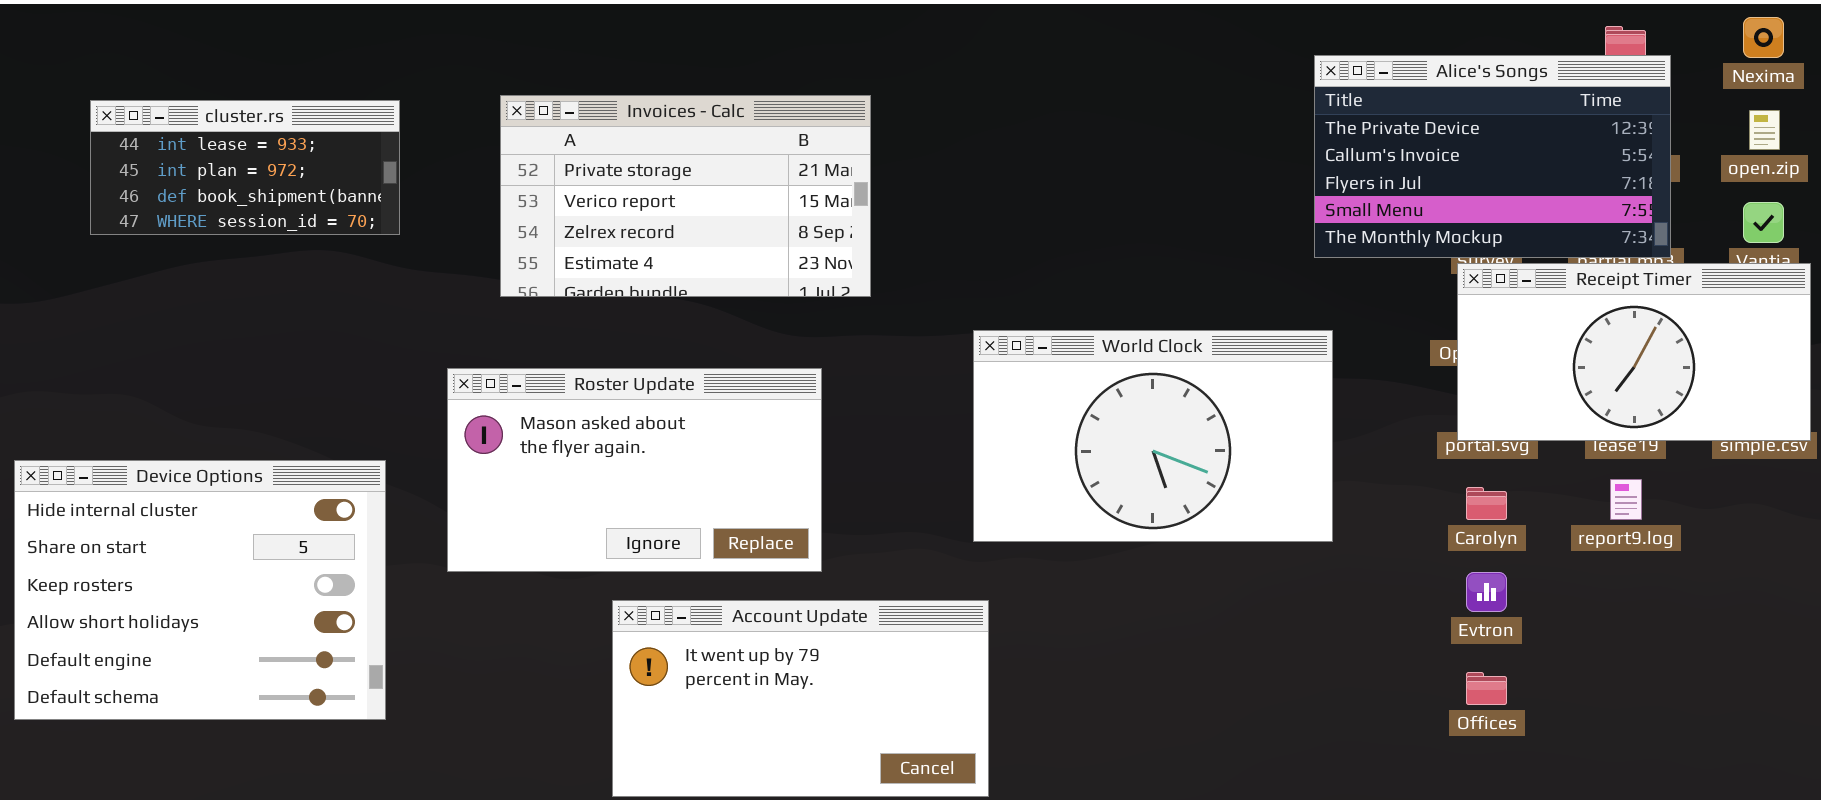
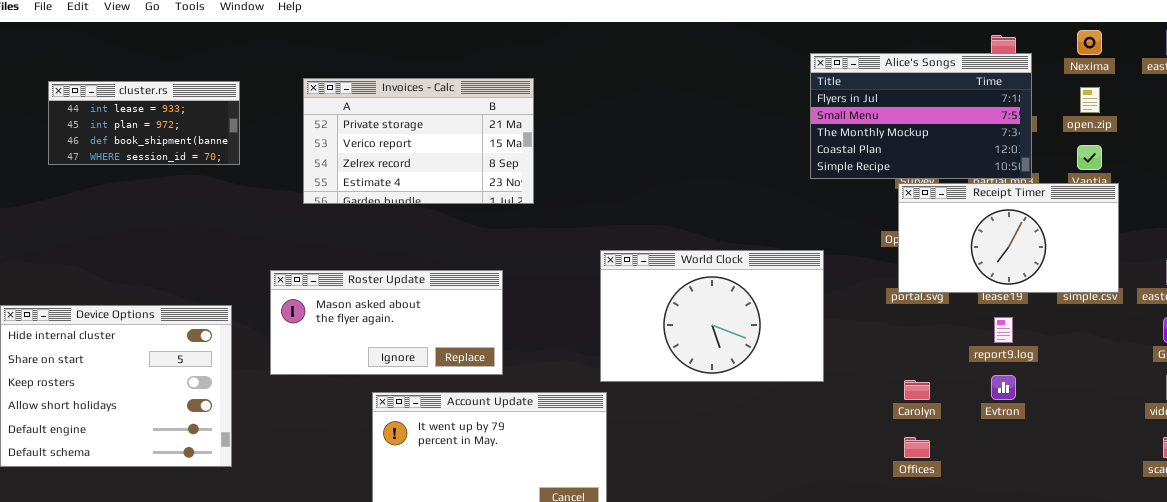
Alice's Songs: [1314,55,1671,258] -> [810,53,1032,179], scrolled down 2 rows
World Clock: [973,330,1333,542] -> [600,250,824,382], moved
Roster Update: [447,368,822,572] -> [270,270,503,375], resized
Carolyn: [1466,487,1507,520] -> [904,380,930,400], moved
Evtron: [1466,572,1507,612] -> [991,375,1016,400], moved

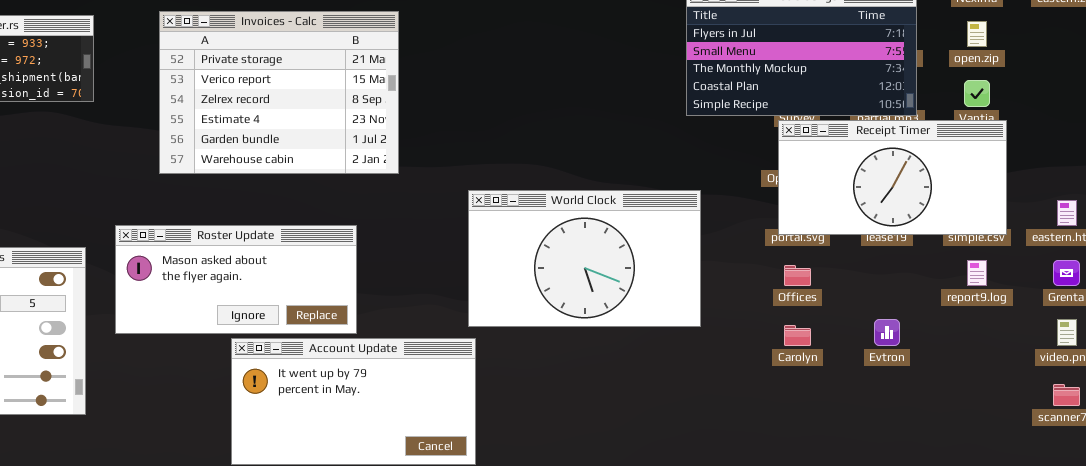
Invoices - Calc: [303,78,534,204] -> [159,11,399,174], resized
Roster Update: [270,270,503,375] -> [115,225,357,334], moved
report9.log: [994,317,1013,343] -> [967,260,987,286], moved
Offices: [904,437,930,458] -> [784,265,811,286], moved

